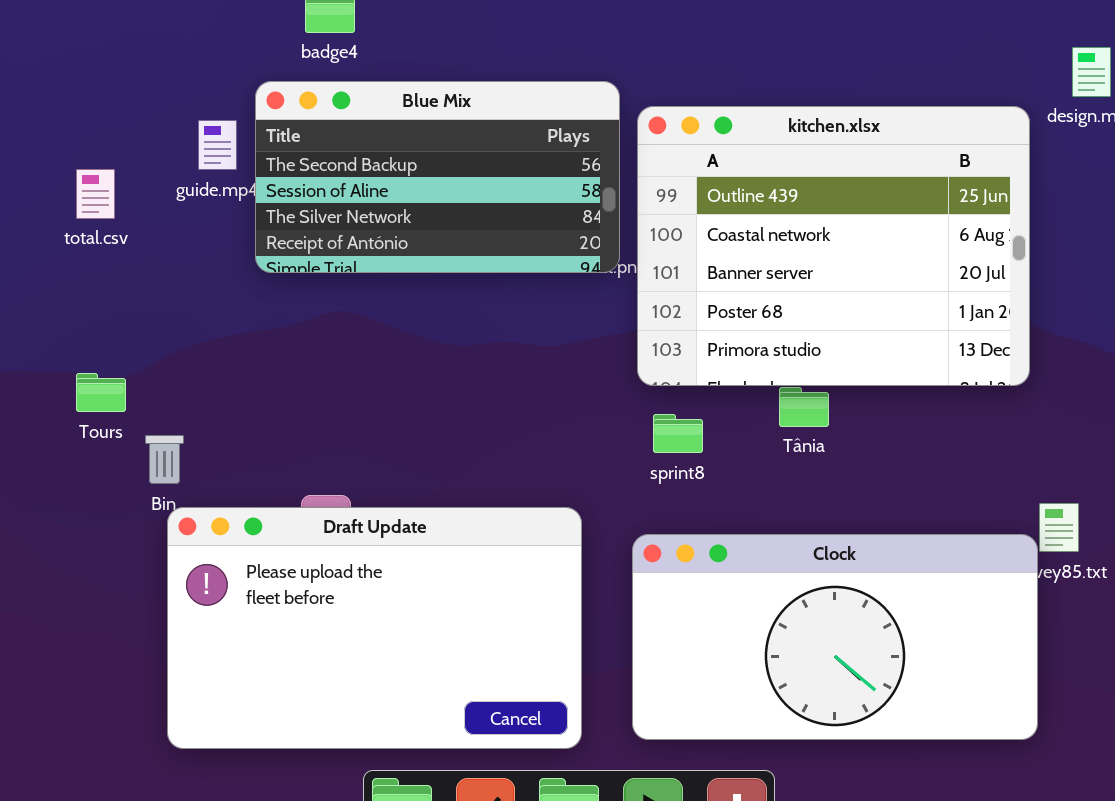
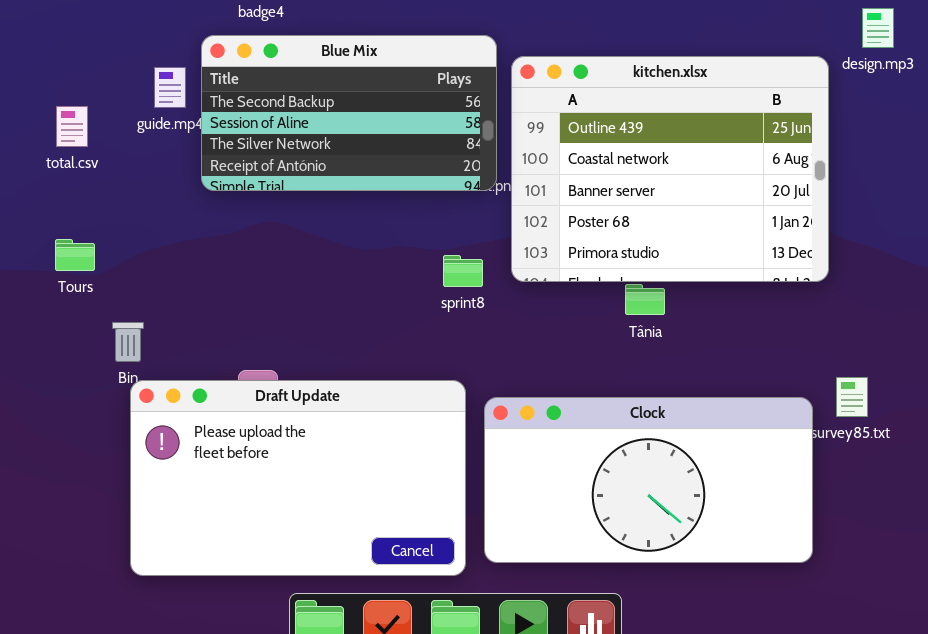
Tours: [76,373,126,412] -> [55,239,95,271], moved
sprint8: [653,414,703,453] -> [443,255,483,287], moved
Clock: [632,534,1038,740] -> [484,397,813,563], moved

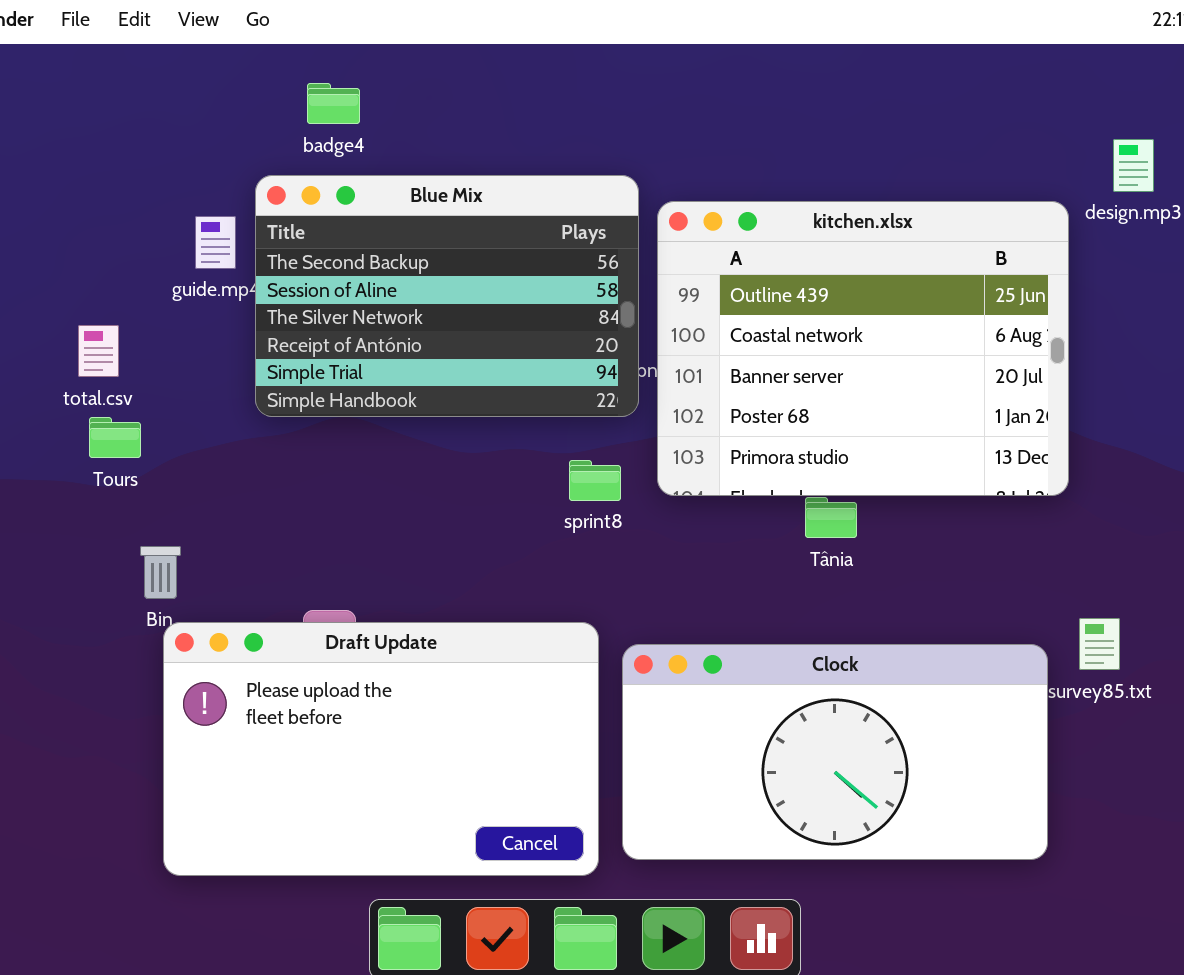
Blue Mix: [201,35,497,191] -> [255,175,639,417], resized
total.csv: [56,106,88,147] -> [78,325,119,377], moved
Tours: [55,239,95,271] -> [89,417,141,458], moved

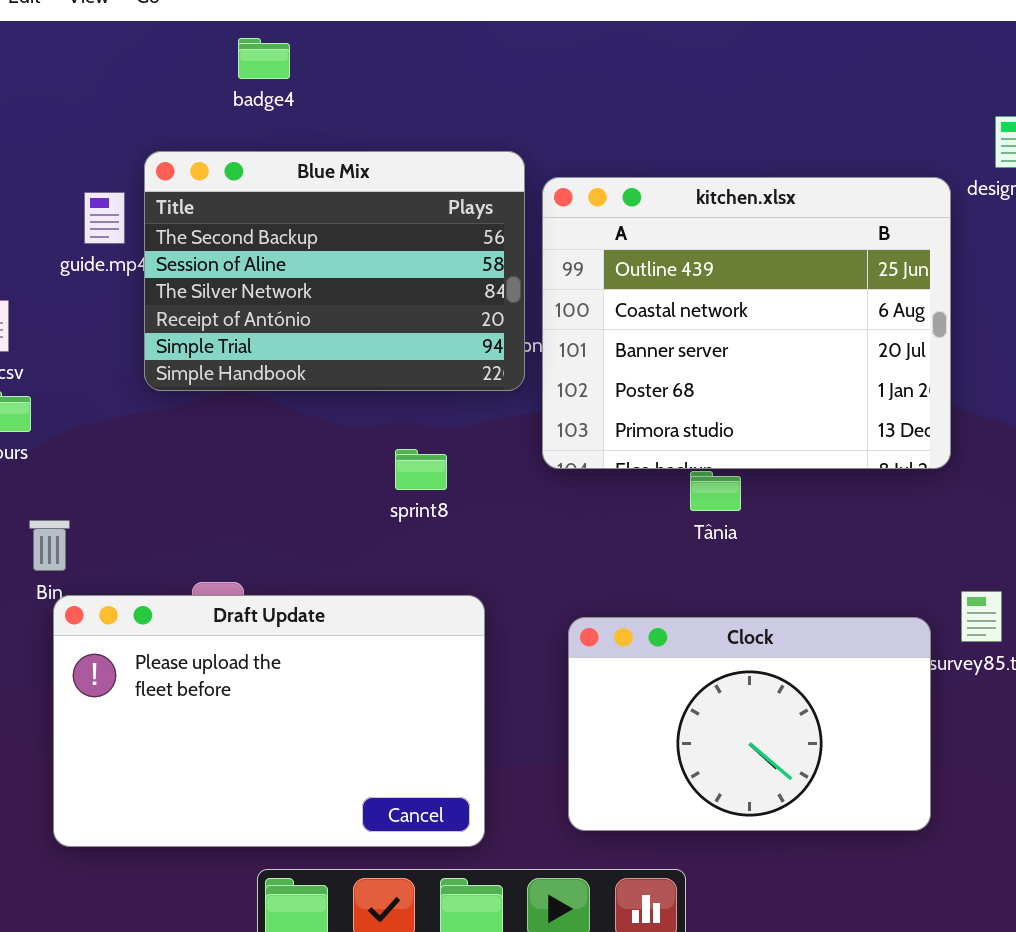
badge4: [307,83,360,124] -> [238,38,290,79], moved
sprint8: [569,460,621,501] -> [395,449,447,490], moved
Clock: [622,644,1048,860] -> [568,617,931,831], resized

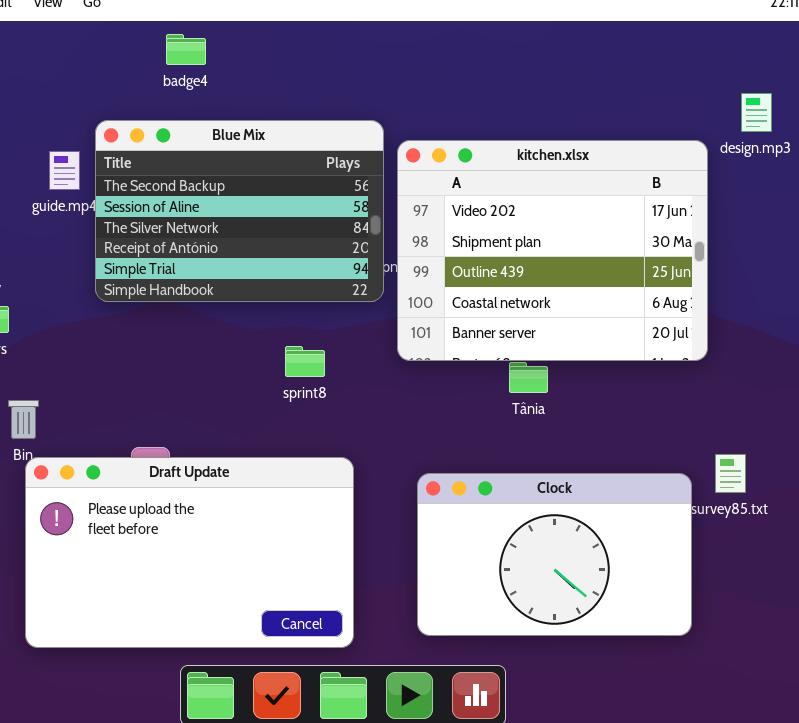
kitchen.xlsx: [542,177,951,469] -> [397,140,708,361], scrolled up 2 rows

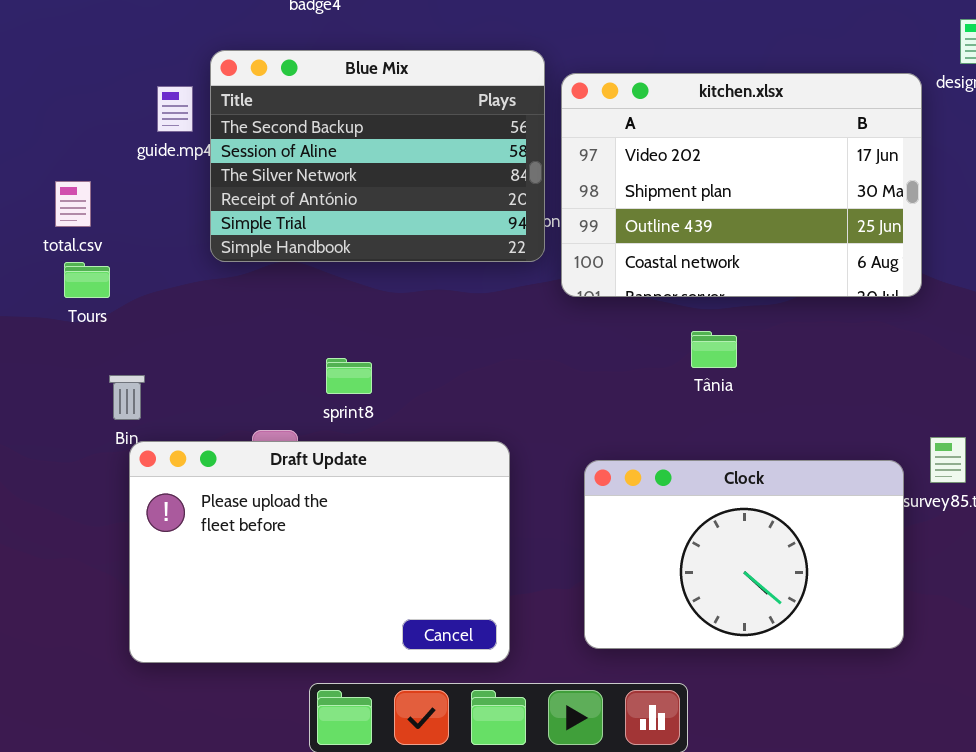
kitchen.xlsx: [397,140,708,361] -> [561,73,922,297], resized
sprint8: [285,346,325,377] -> [326,358,372,394], moved

